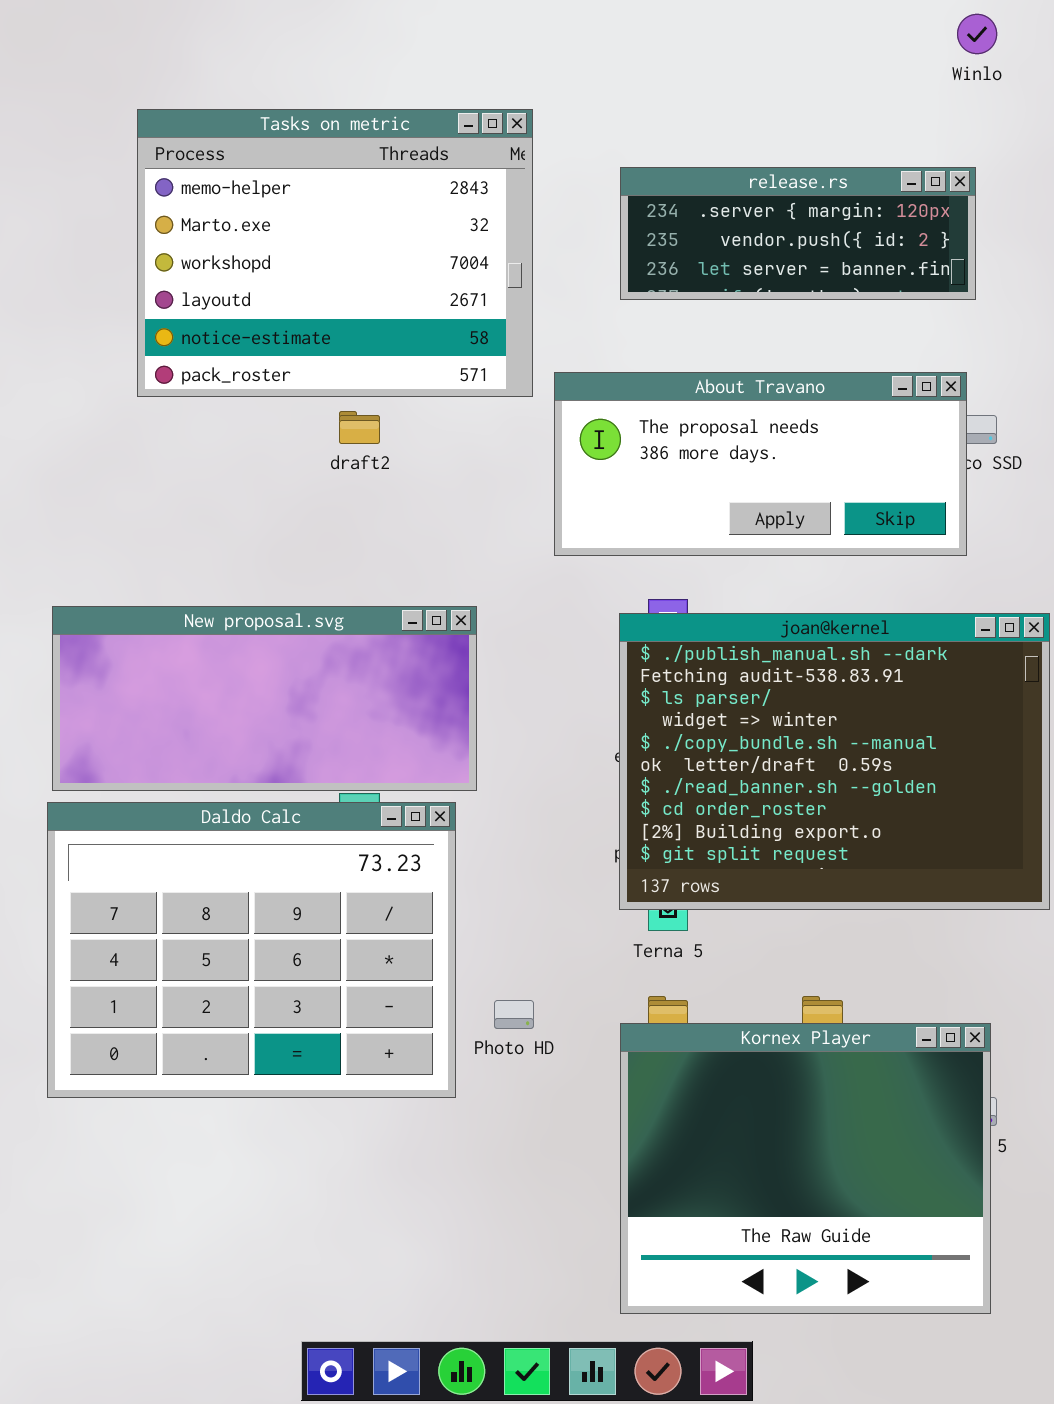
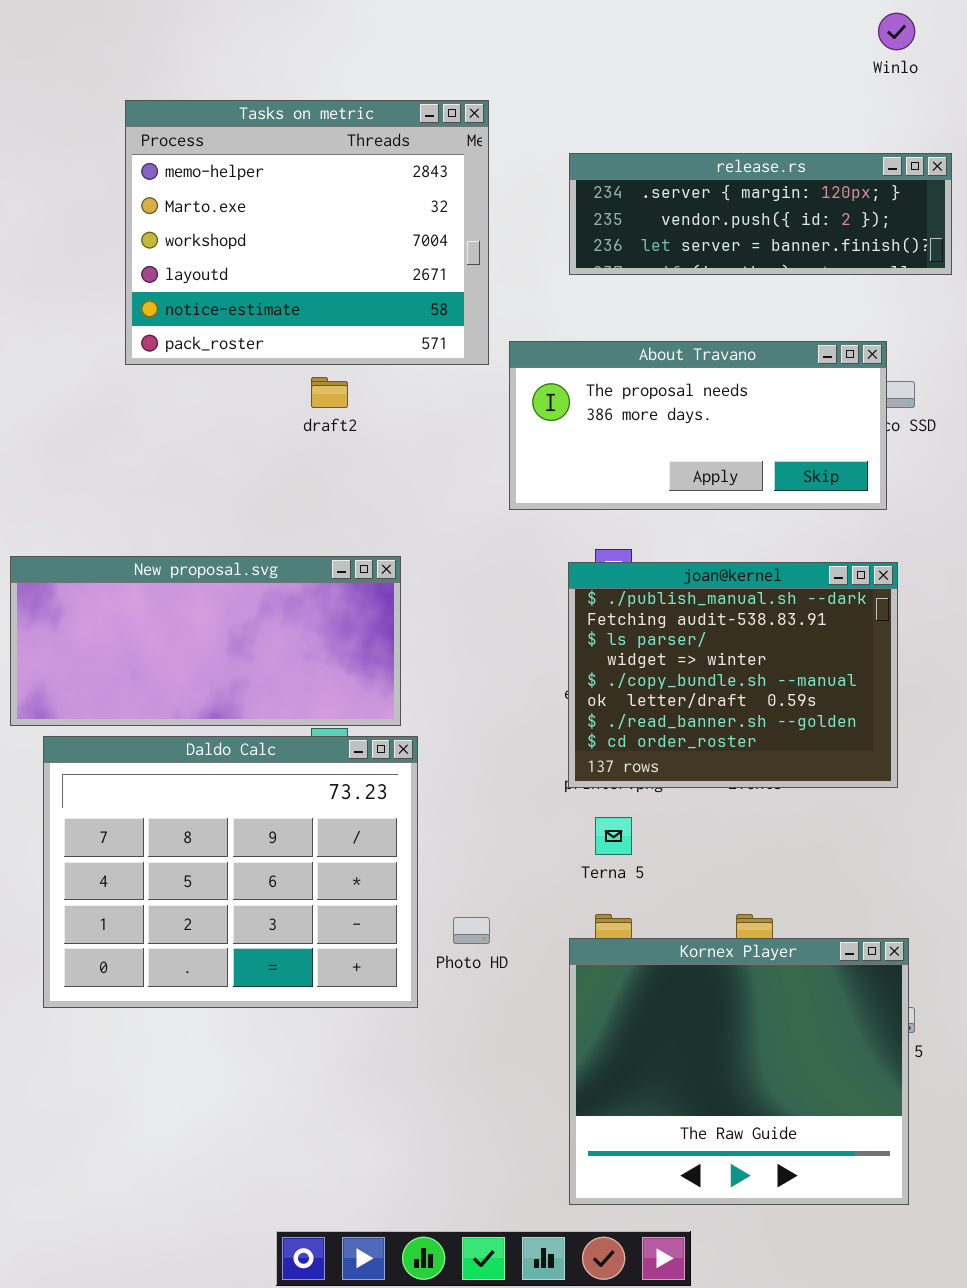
release.rs: [620,167,976,300] -> [569,153,952,275], resized
New proposal.svg: [52,606,477,791] -> [10,556,401,726], moved
joan@kernel: [619,613,1050,910] -> [568,562,898,788], resized

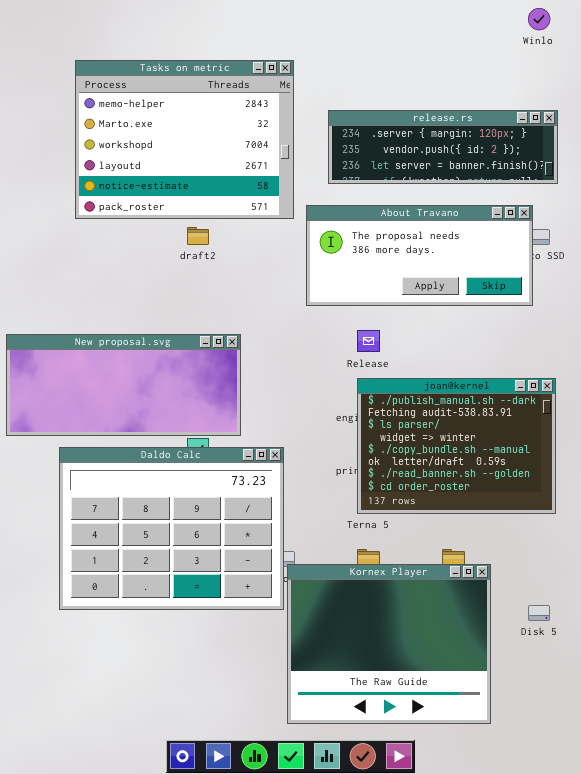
release.rs: [569,153,952,275] -> [328,110,558,184], moved
joan@kernel: [568,562,898,788] -> [357,378,556,514], moved
Daldo Calc: [43,736,418,1008] -> [59,447,284,610], moved
Kornex Player: [569,938,909,1205] -> [287,564,491,724], moved

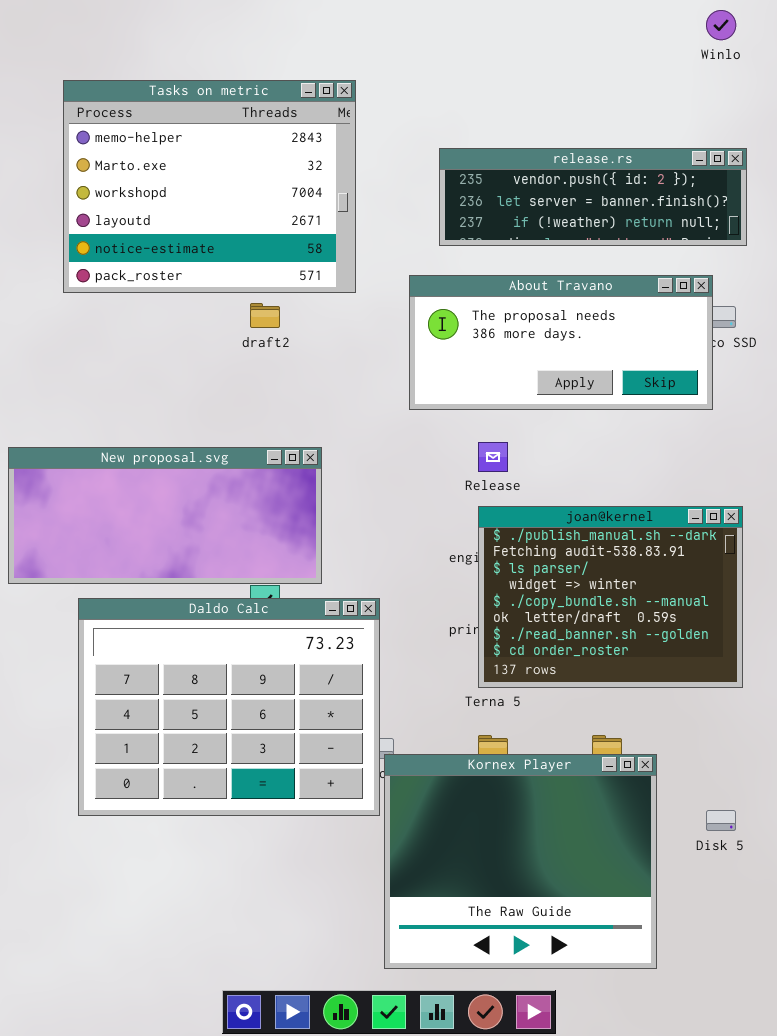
Tasks on metric: [75,60,294,219] -> [63,80,356,293], moved
release.rs: [328,110,558,184] -> [439,148,747,246], scrolled down 1 row

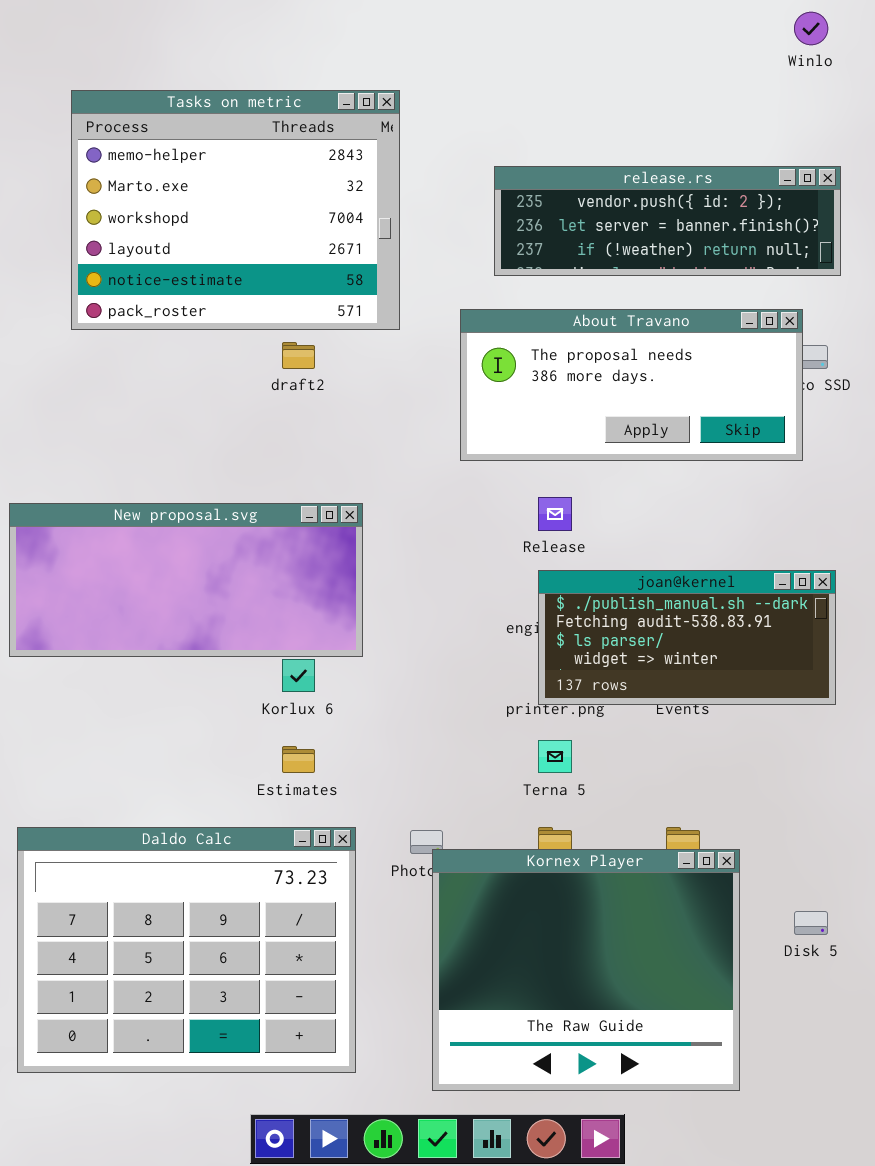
joan@kernel: [478,506,743,688] -> [538,570,836,705], resized
Daldo Calc: [78,598,380,816] -> [17,827,356,1073], moved

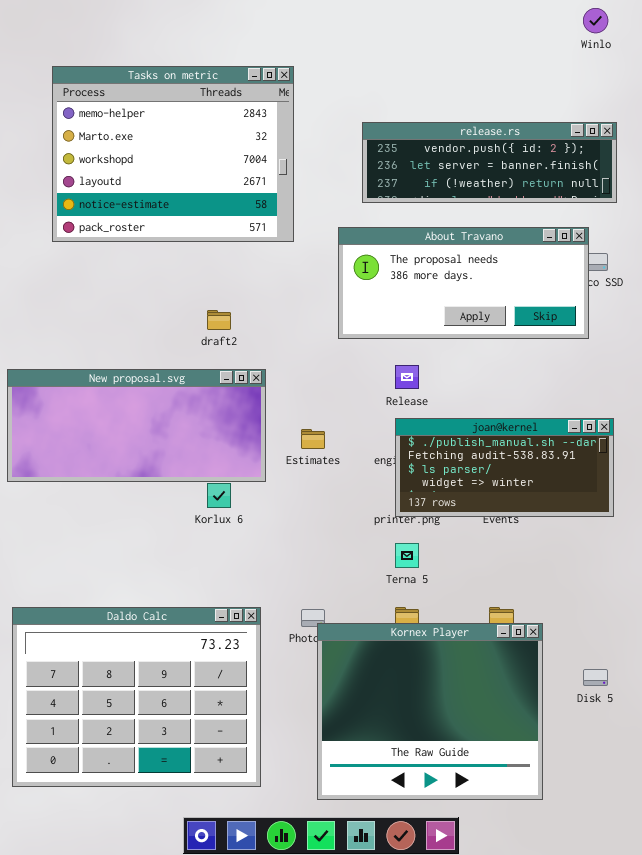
draft2: [282,342,315,369] -> [207,310,231,330], moved
Estimates: [282,746,315,773] -> [301,429,325,449], moved

